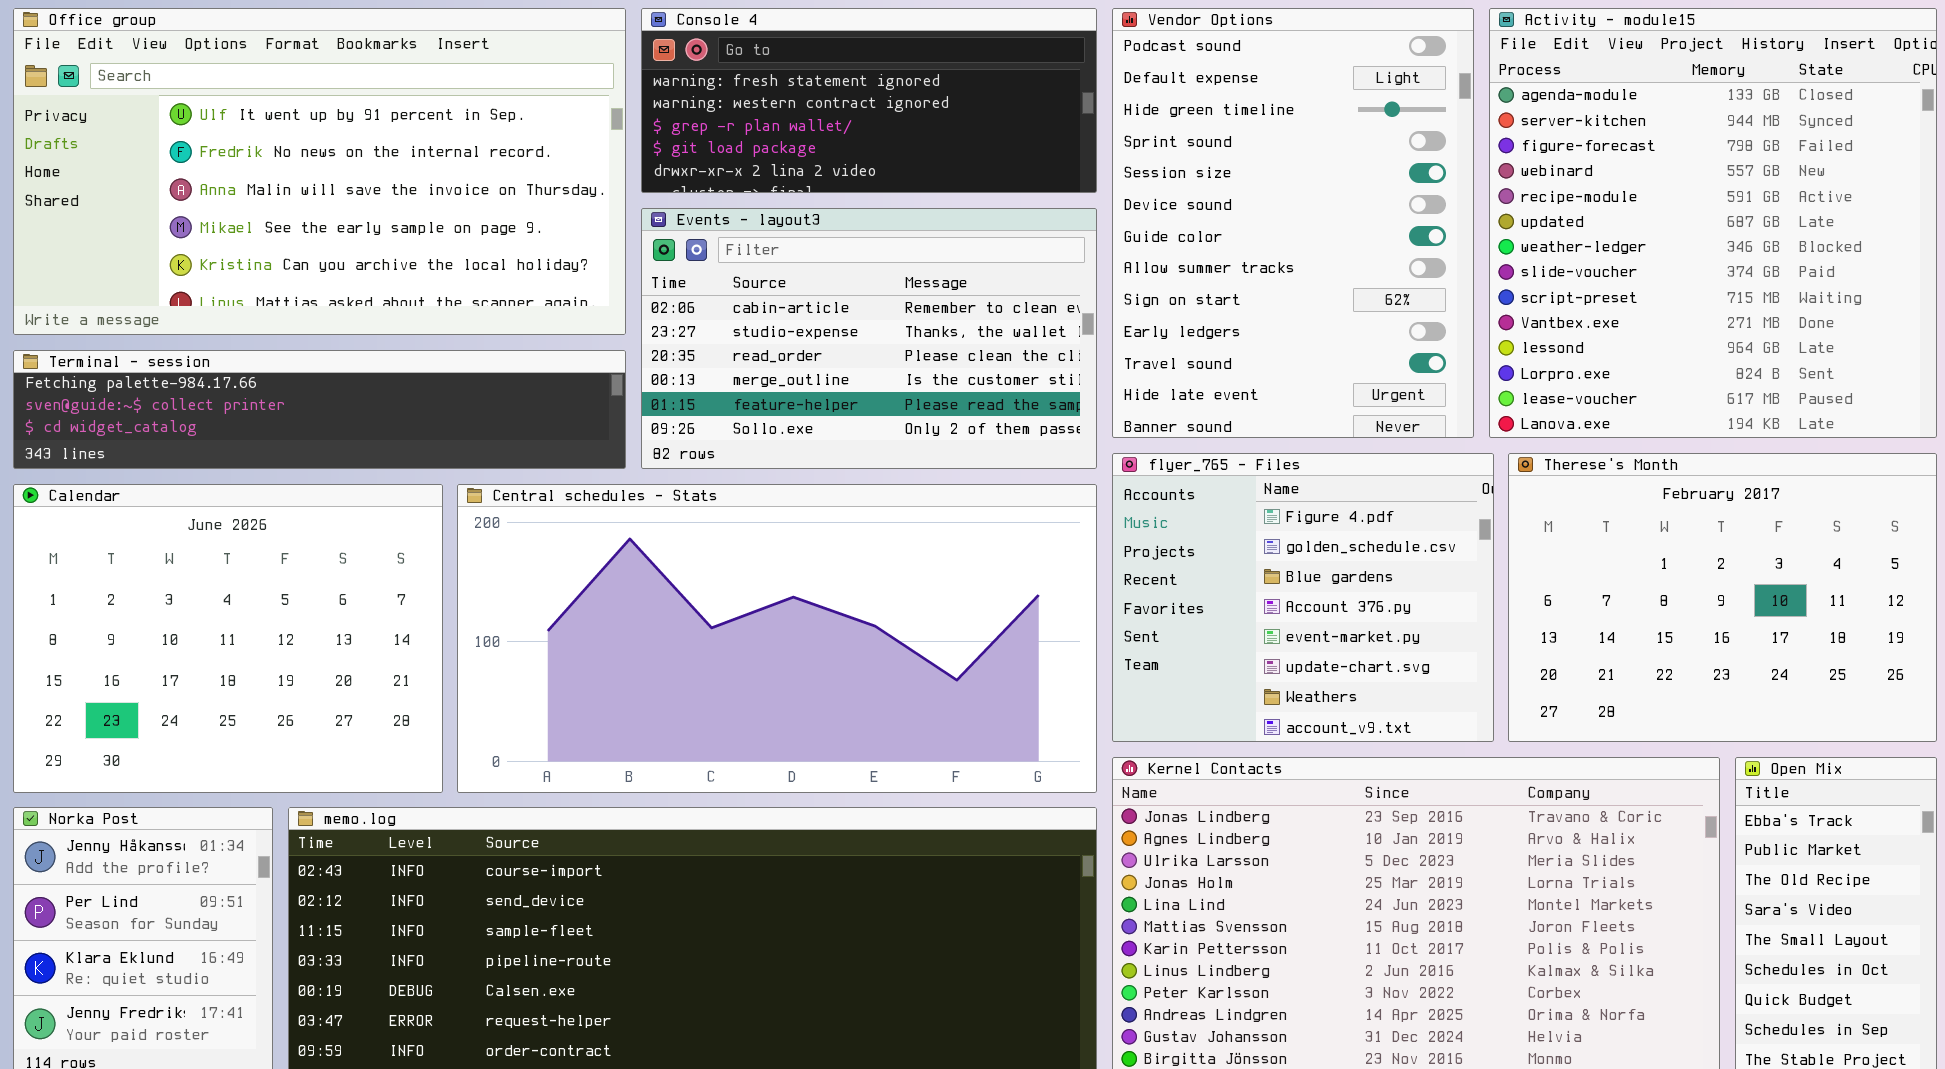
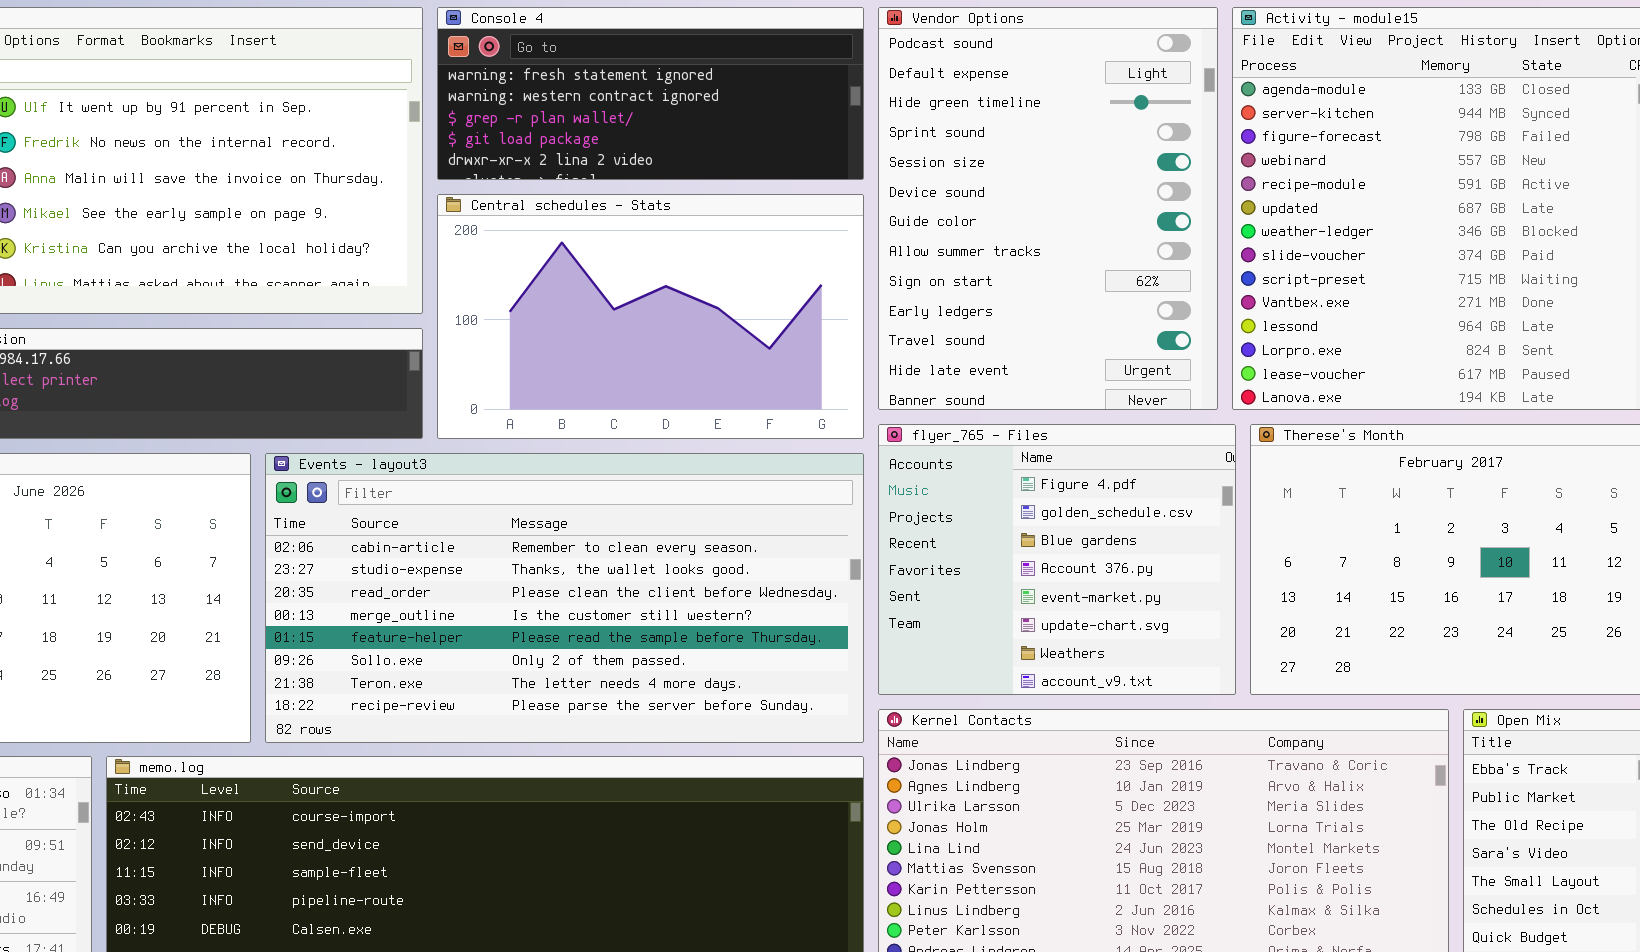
Events - layout3: [641,208,1097,469] -> [265,453,864,743], moved, resized
Central schedules - Stats: [457,484,1097,793] -> [437,194,864,439], moved, resized

